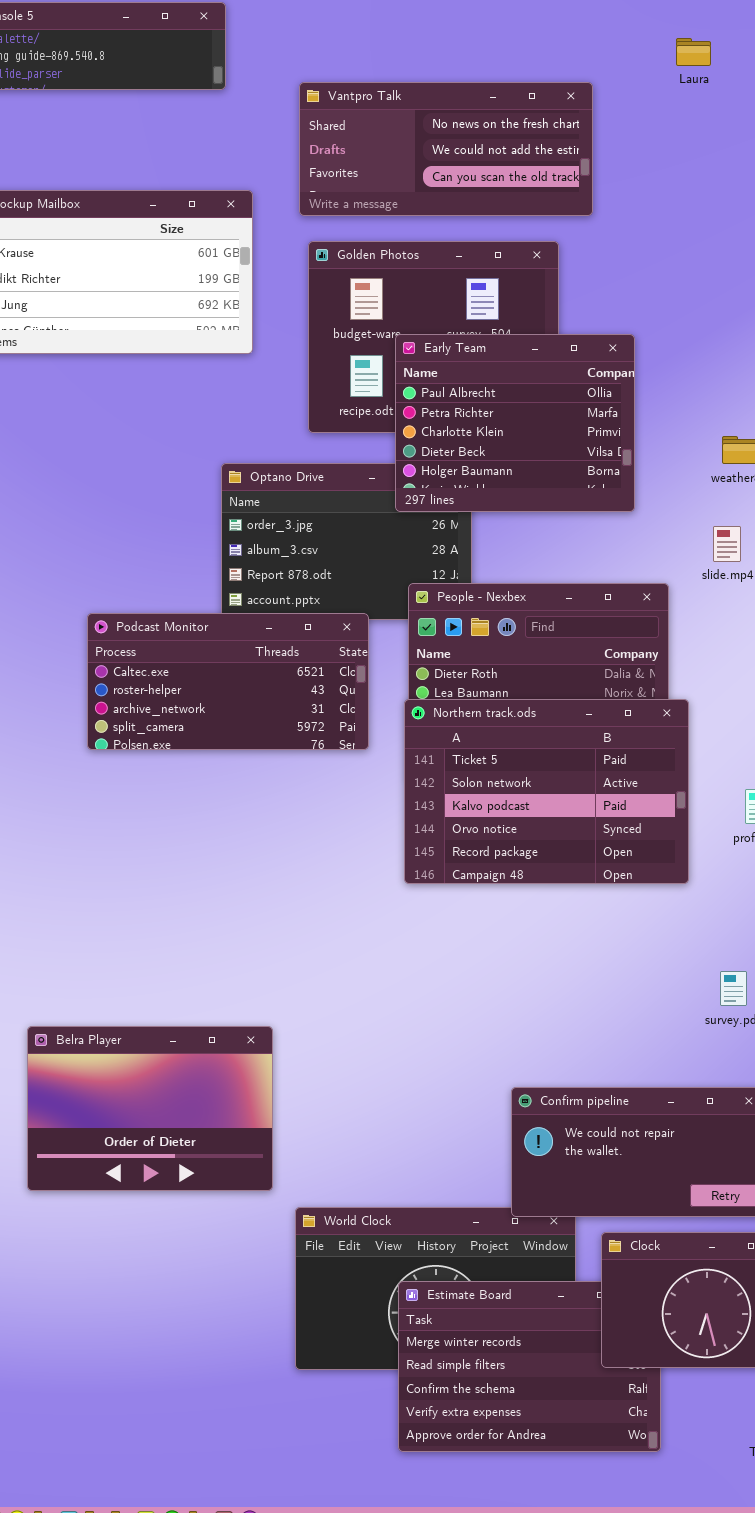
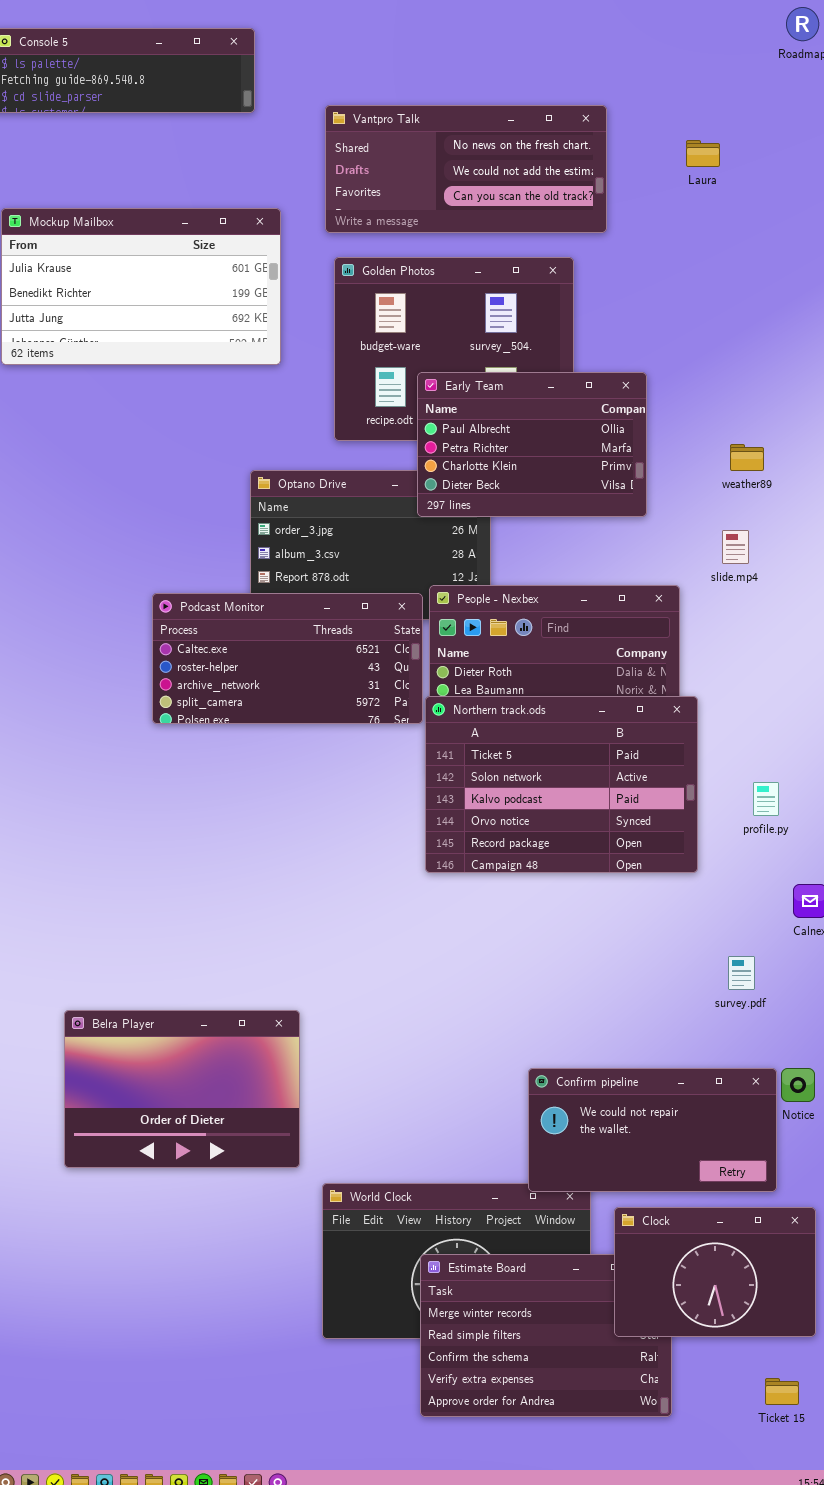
Laura: [676,38,711,66] -> [686,140,720,167], moved
Early Team: [395,334,635,512] -> [417,372,647,517], resized
Podcast Monitor: [87,613,369,750] -> [152,593,423,724], moved

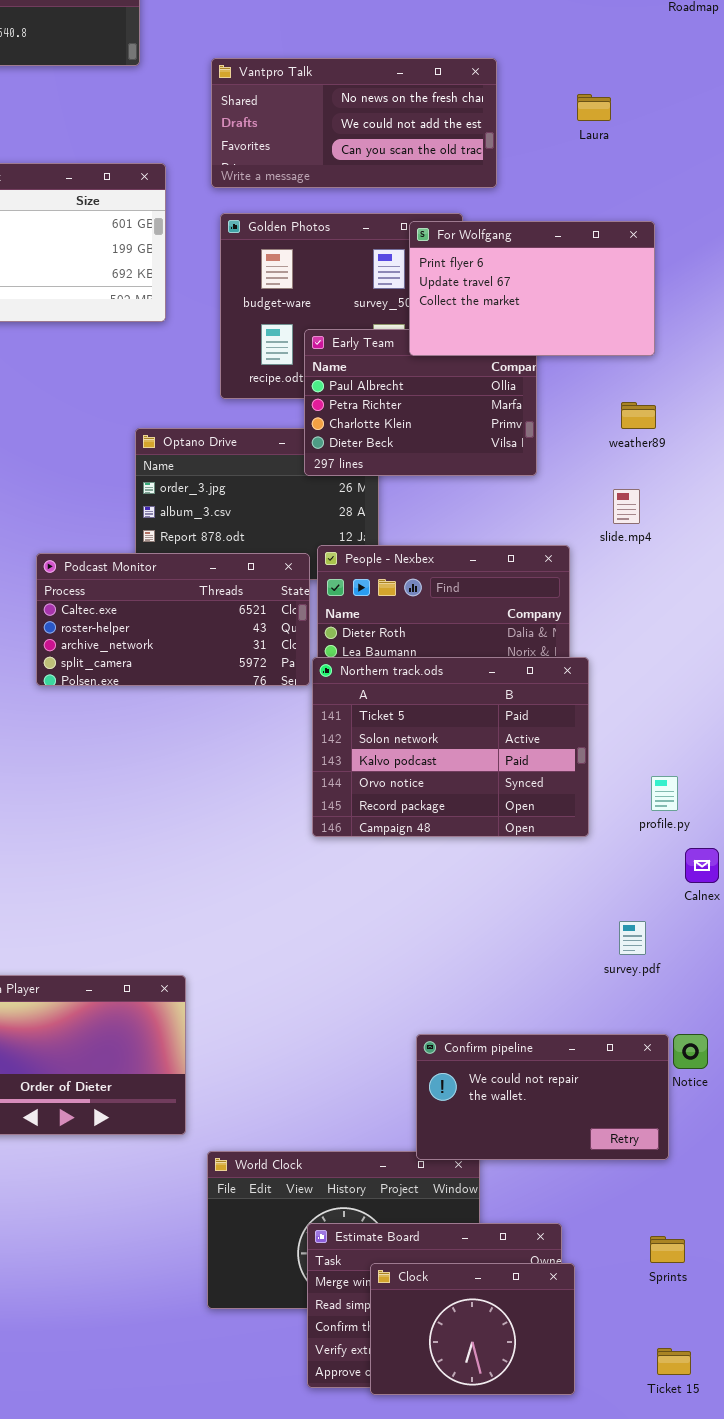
For Wolfgang: none -> [409,221,655,356], opened
profile.py: [753,782,779,816] -> [651,776,678,811], moved
Clock: [614,1207,816,1337] -> [370,1263,575,1395], moved

